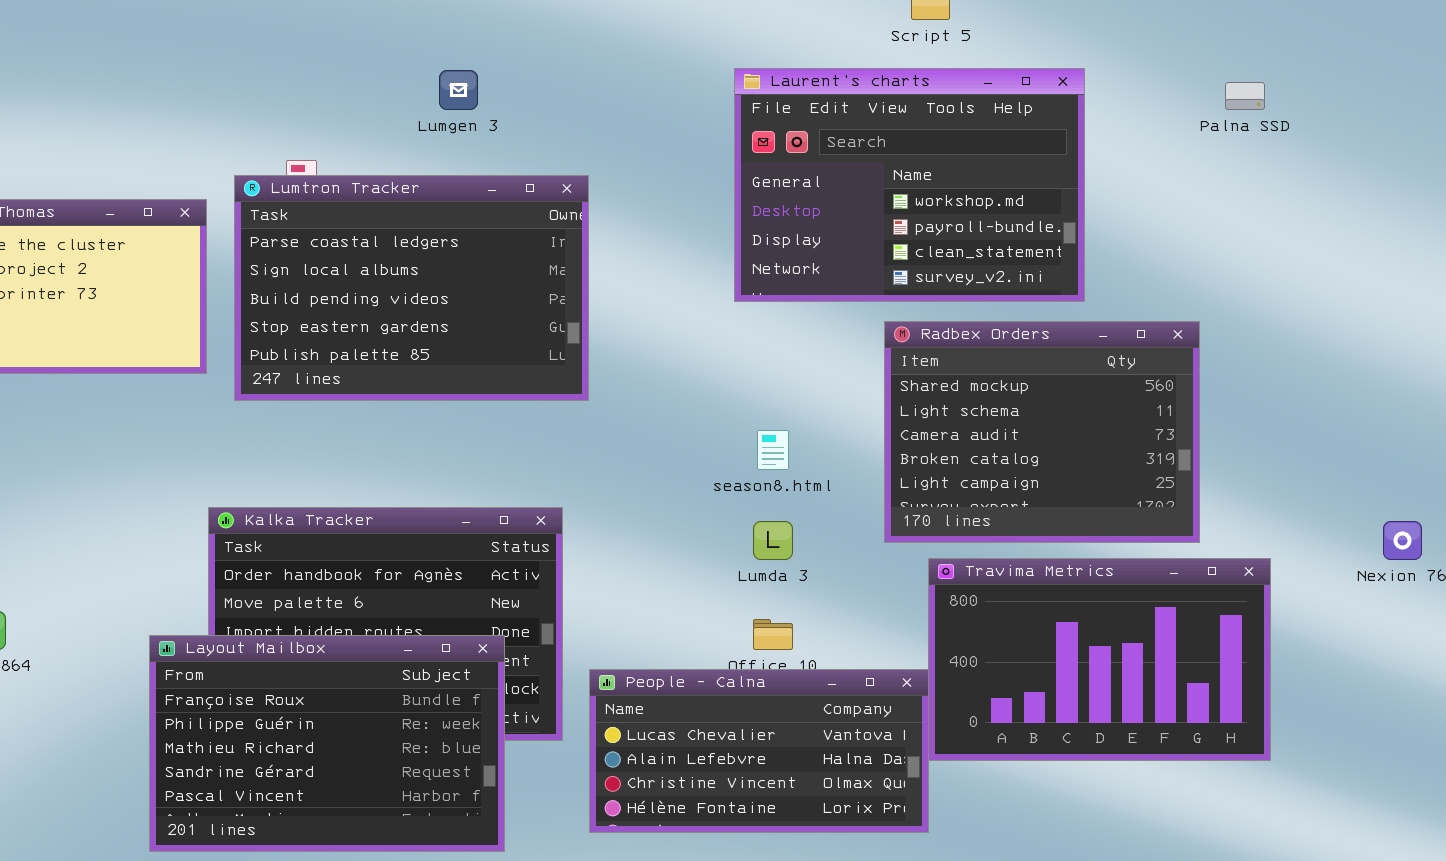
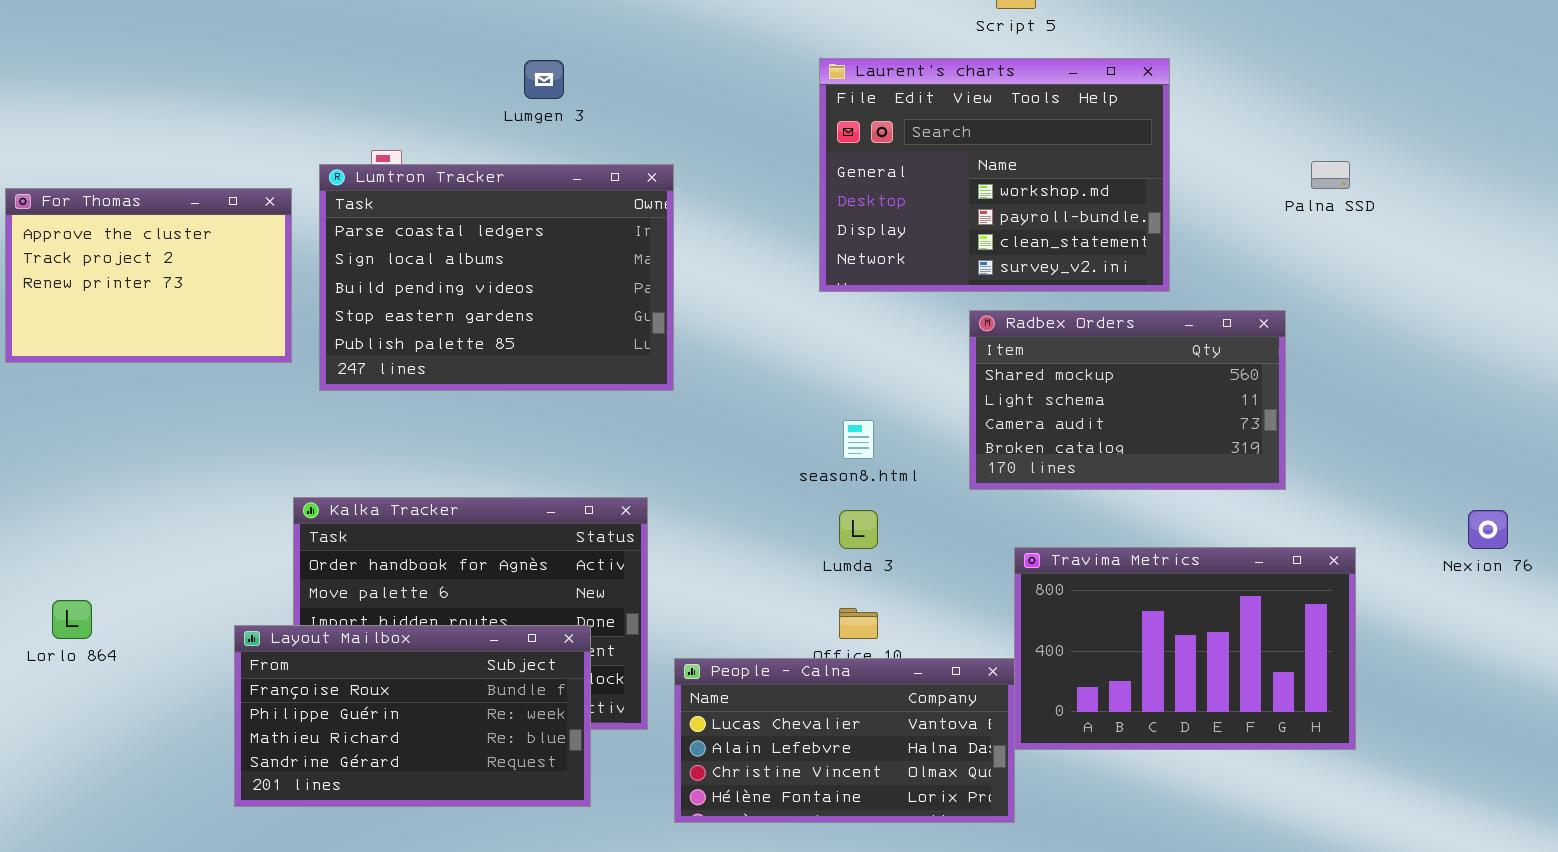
Palna SSD: [1225,82,1265,110] -> [1311,161,1350,189], moved
Radbex Orders: [884,321,1200,543] -> [969,310,1286,490], resized
Layout Mailbox: [149,635,505,852] -> [234,625,591,807], resized

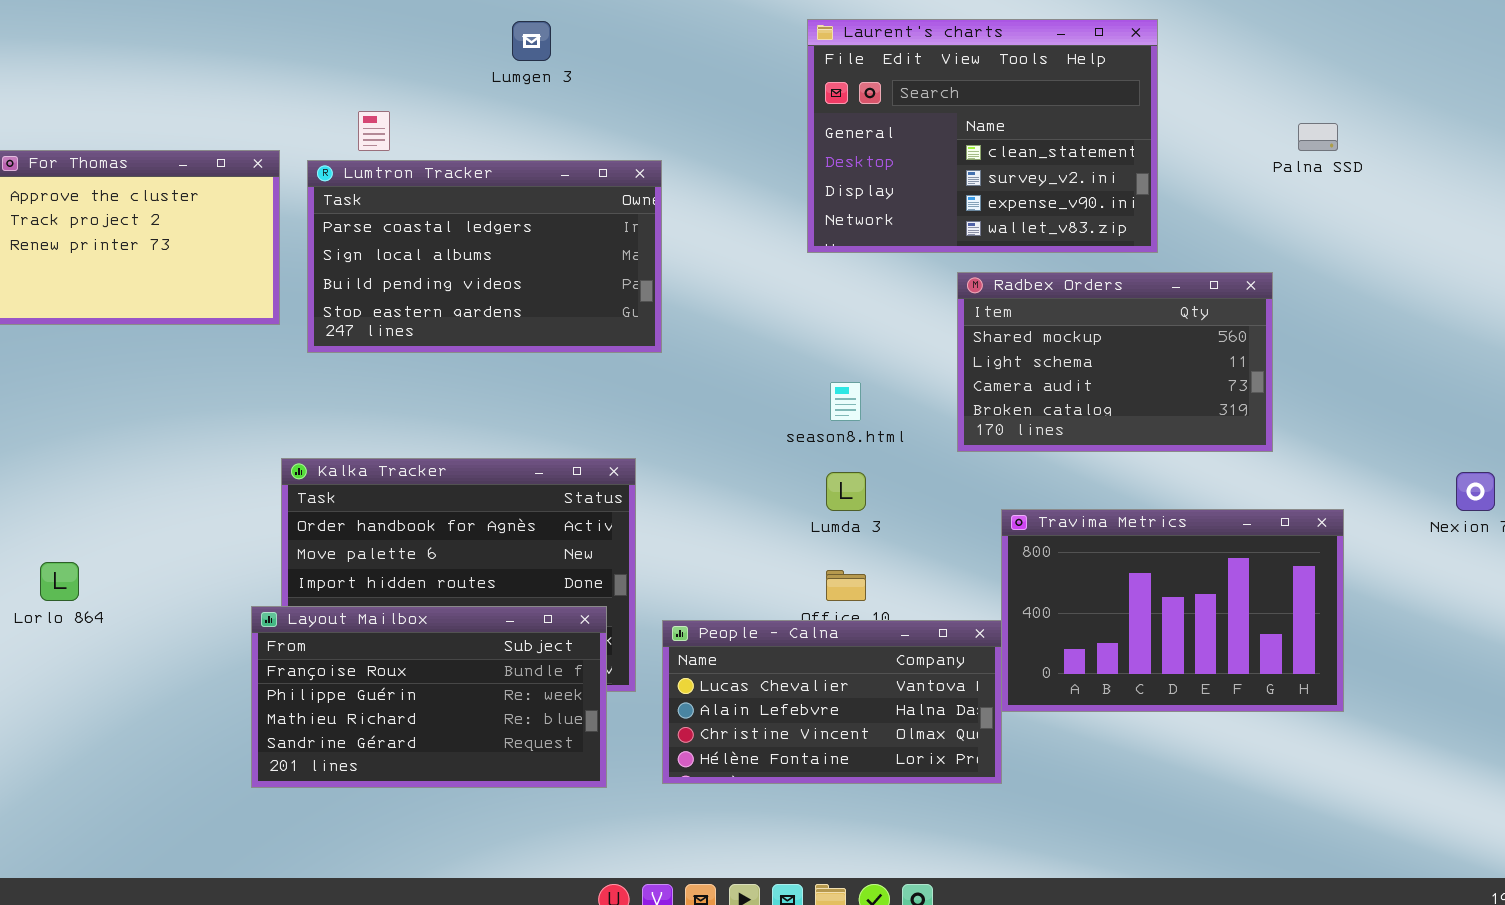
Laurent's charts: [819,58,1170,292] -> [807,19,1158,253], scrolled down 2 rows
Lumtron Tracker: [319,164,674,391] -> [307,160,662,353], resized
Layout Mailbox: [234,625,591,807] -> [251,606,607,788], moved

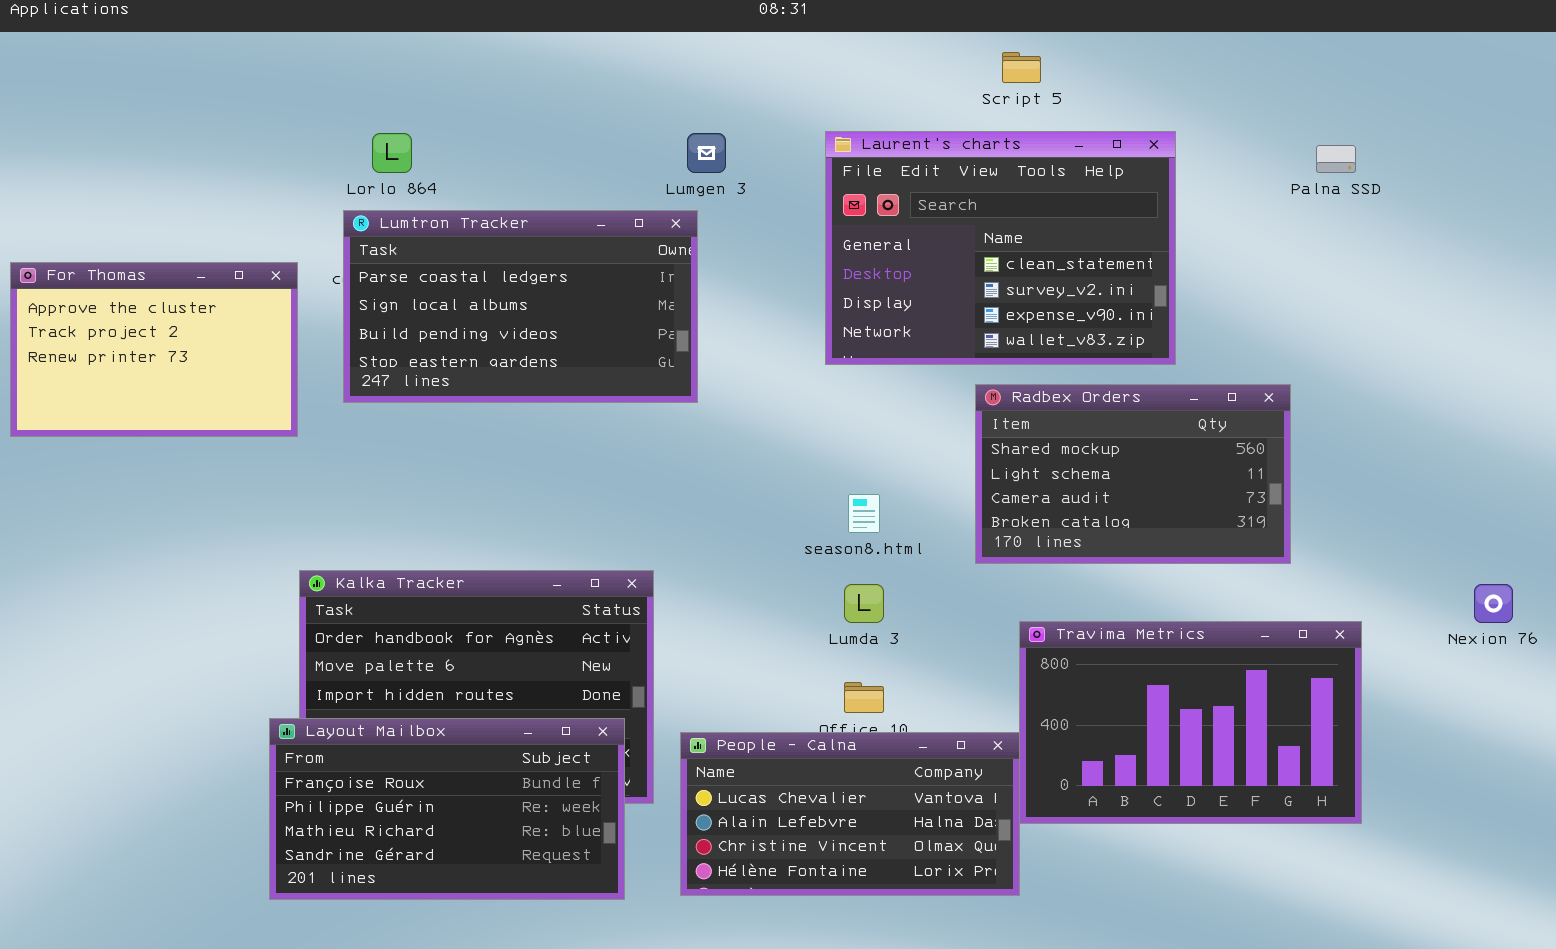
Lumgen 3: [512,21,551,61] -> [687,133,726,173], moved
Palna SSD: [1298,123,1338,151] -> [1316,145,1356,173], moved
Lumtron Tracker: [307,160,662,353] -> [343,210,698,403], moved
Lorlo 864: [40,562,79,601] -> [372,133,412,173], moved

